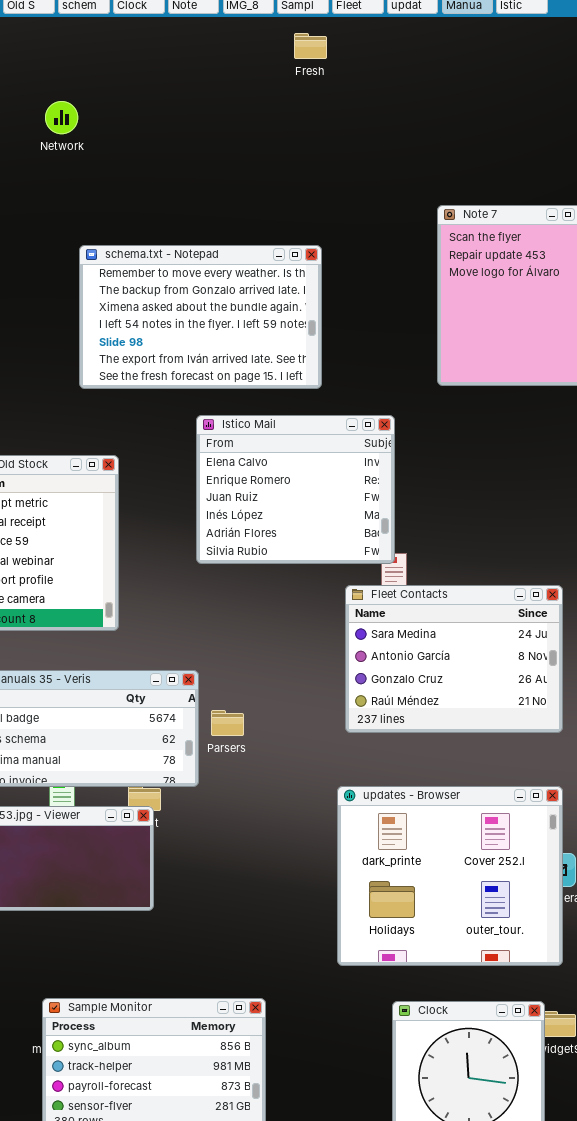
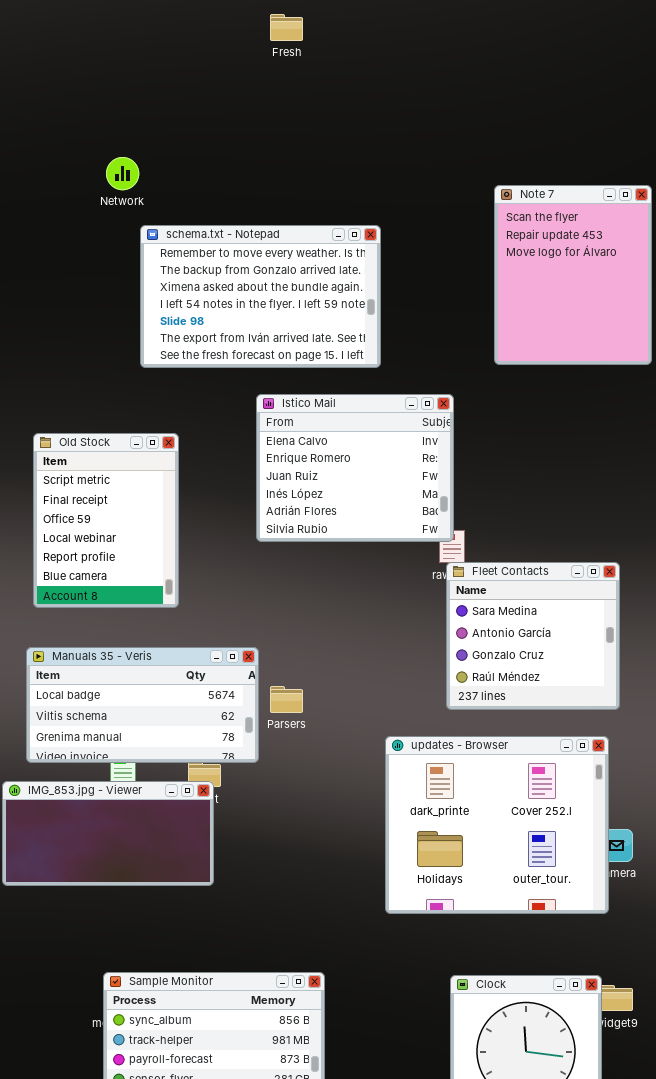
Fresh: [294,33,327,59] -> [270,14,303,41], moved
Network: [45,101,78,134] -> [106,157,139,190], moved
Fleet Contacts: [345,585,563,733] -> [446,562,620,710], resized
updates - Browser: [337,786,563,966] -> [385,736,609,914], moved

